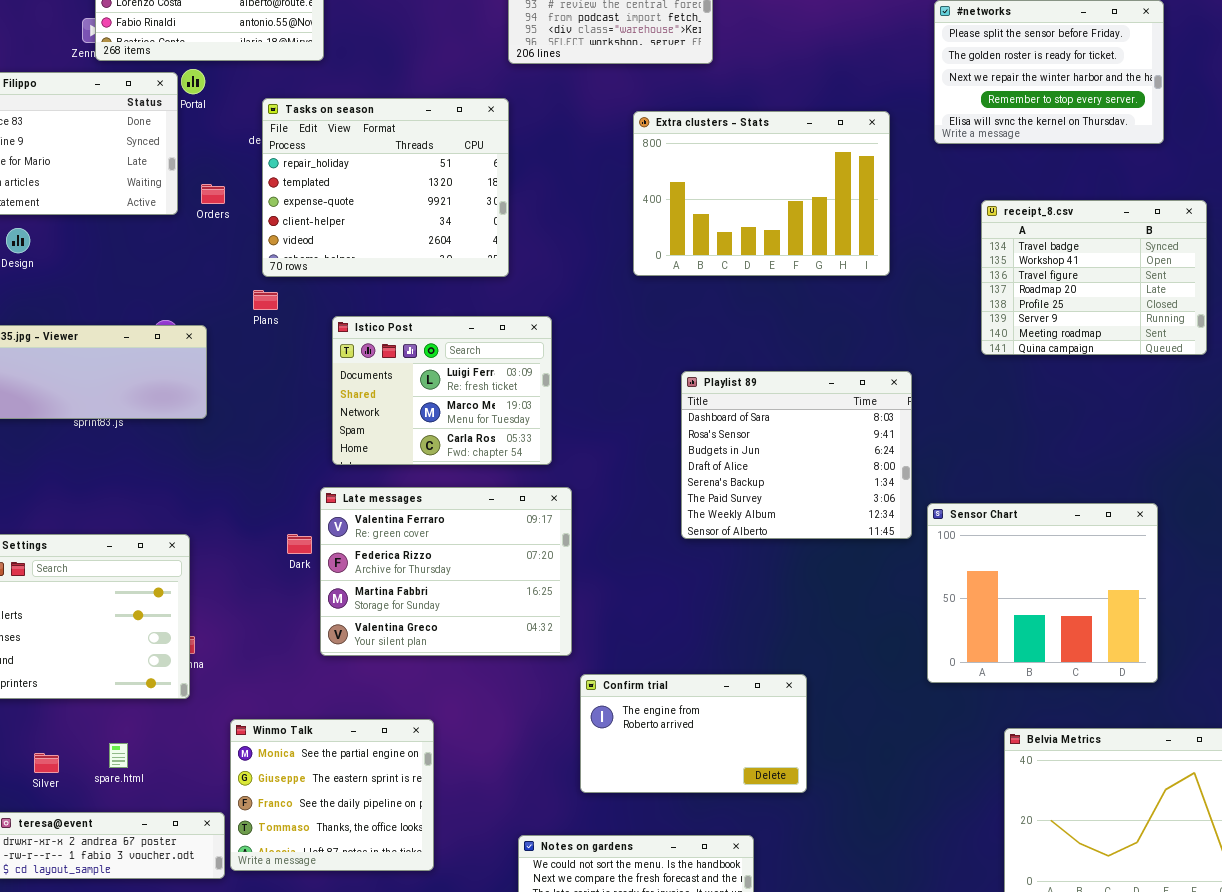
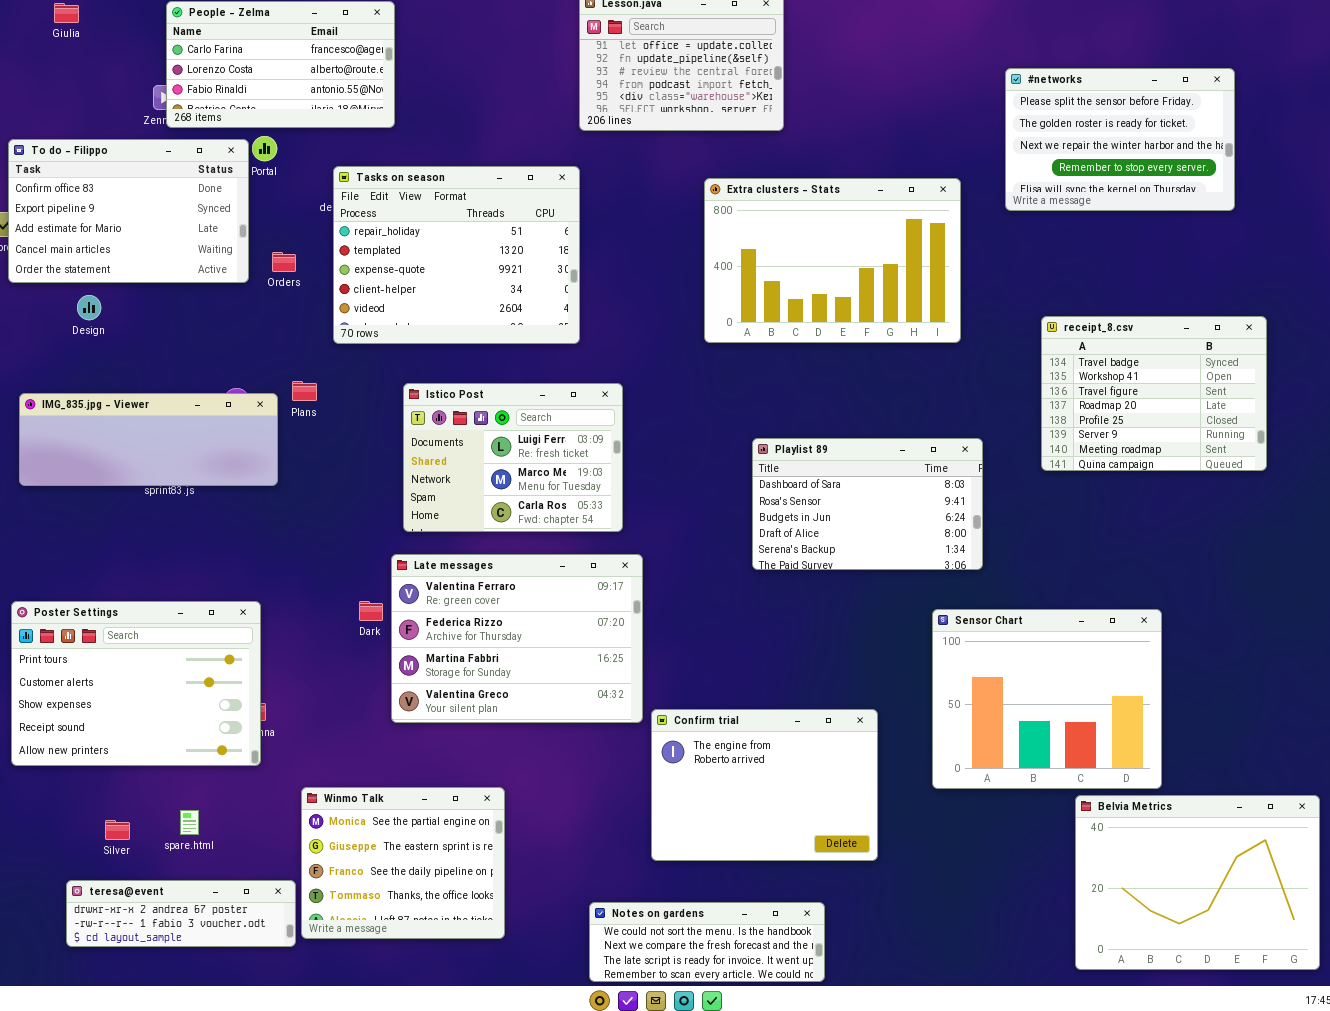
receipt_8.csv: [981,200,1207,355] -> [1041,316,1267,471], moved
Plans: [253,290,278,310] -> [292,381,317,401], moved
Playlist 89: [681,371,912,539] -> [752,438,983,570], resized
Sensor Chart: [927,503,1158,683] -> [932,609,1162,789], moved
Confirm trial: [580,674,807,793] -> [651,709,878,861], resized

